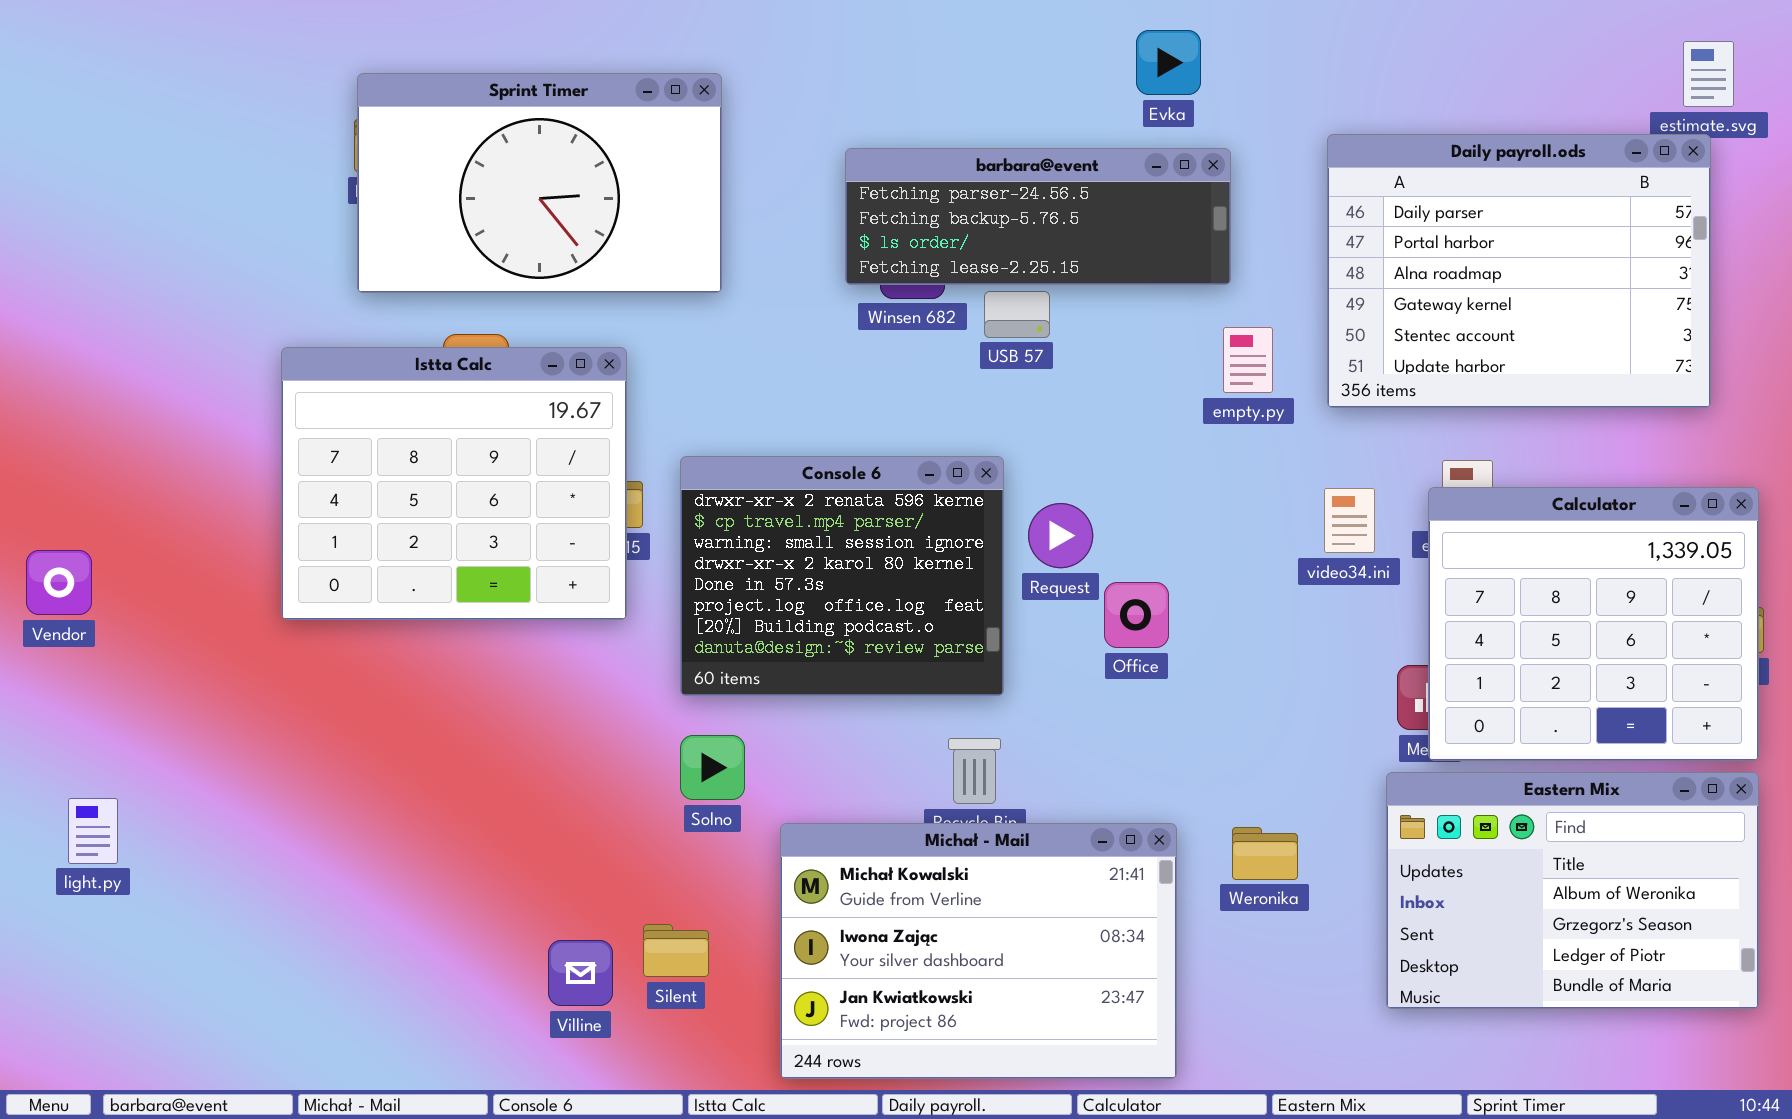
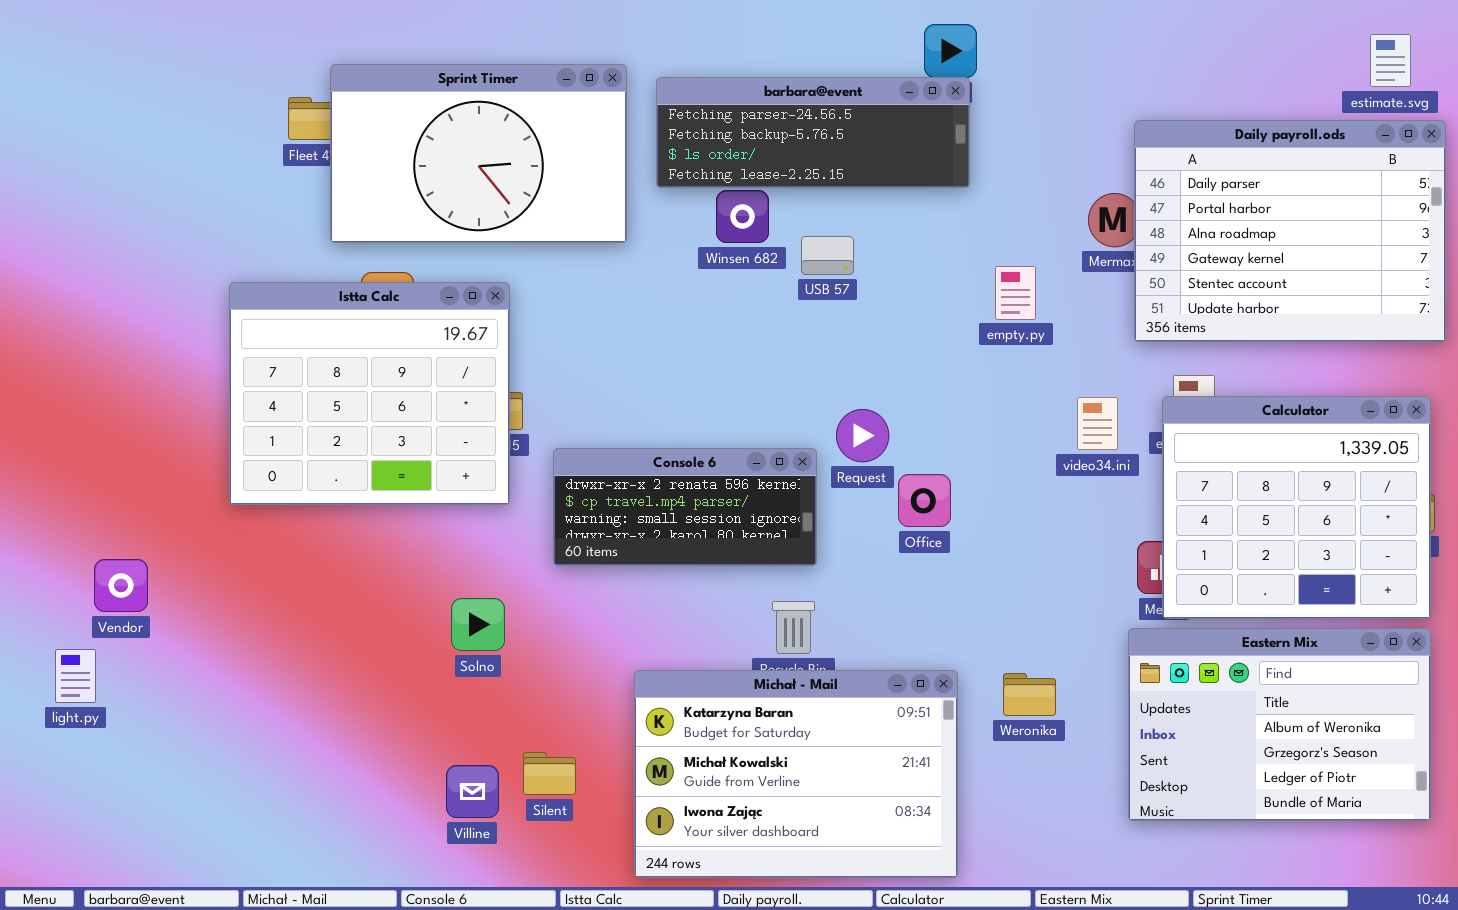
Sprint Timer: [357,73,722,293] -> [330,64,627,243], moved
Daily payroll.ods: [1327,134,1711,408] -> [1134,120,1446,342], moved
barbara@event: [845,148,1231,285] -> [656,77,970,188], moved
Console 6: [680,456,1004,696] -> [553,448,817,566], resized
Vendor: [26,550,92,615] -> [94,559,148,612], moved
Solno: [680,735,745,800] -> [451,598,505,651], moved
Michał - Mail: [780,823,1177,1079] -> [634,670,958,878], scrolled up 1 row

